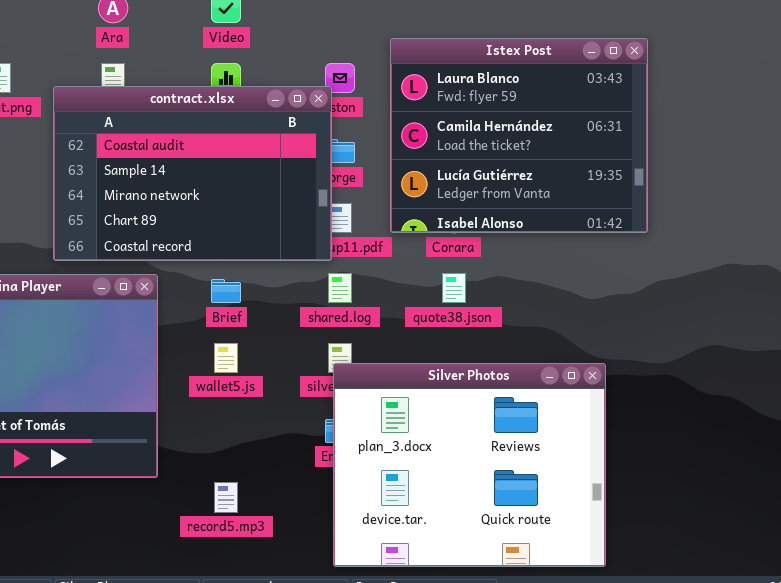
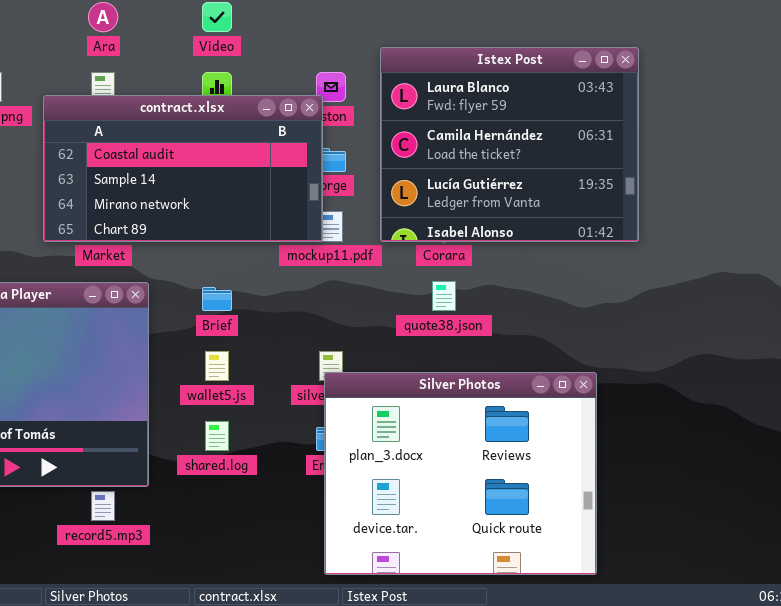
contract.xlsx: [53,86,332,261] -> [43,95,323,242], resized
shared.log: [328,273,352,303] -> [205,421,229,451], moved
record5.mp3: [214,482,238,513] -> [91,491,115,521], moved

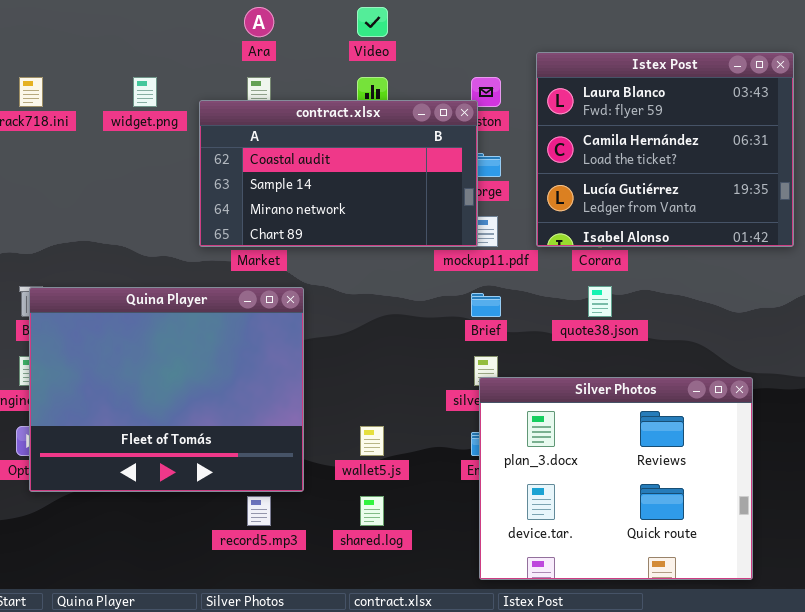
Brief: [202,287,232,311] -> [471,293,501,317], moved
wallet5.js: [205,351,229,381] -> [360,426,384,456], moved
shared.log: [205,421,229,451] -> [360,496,384,526], moved

